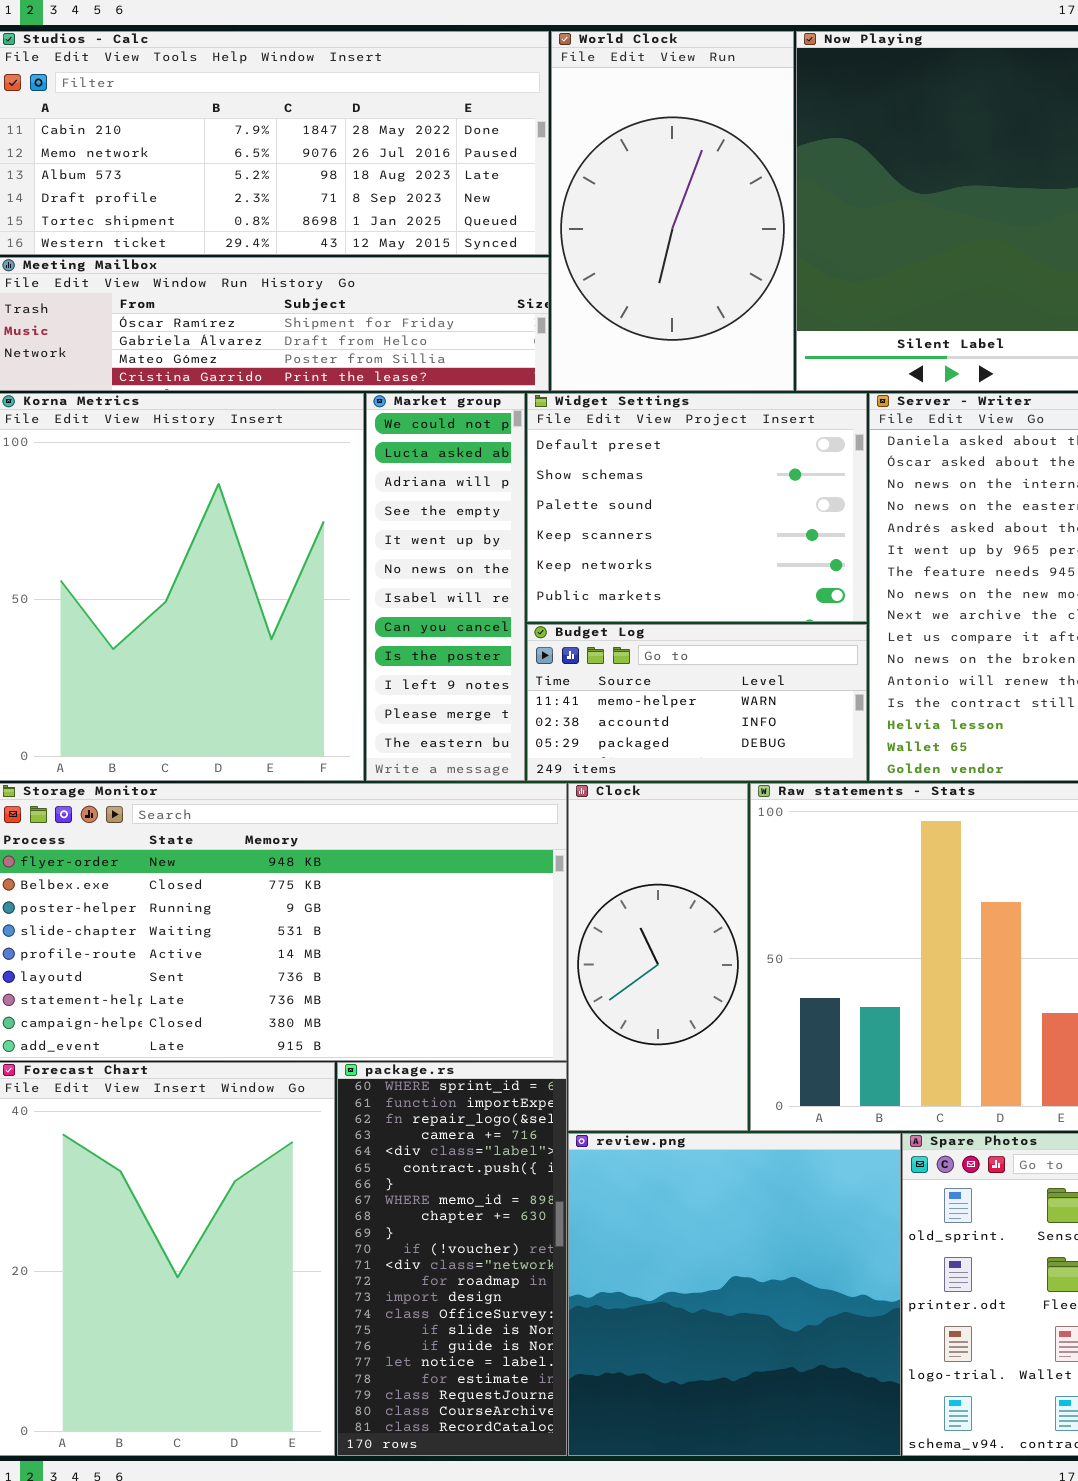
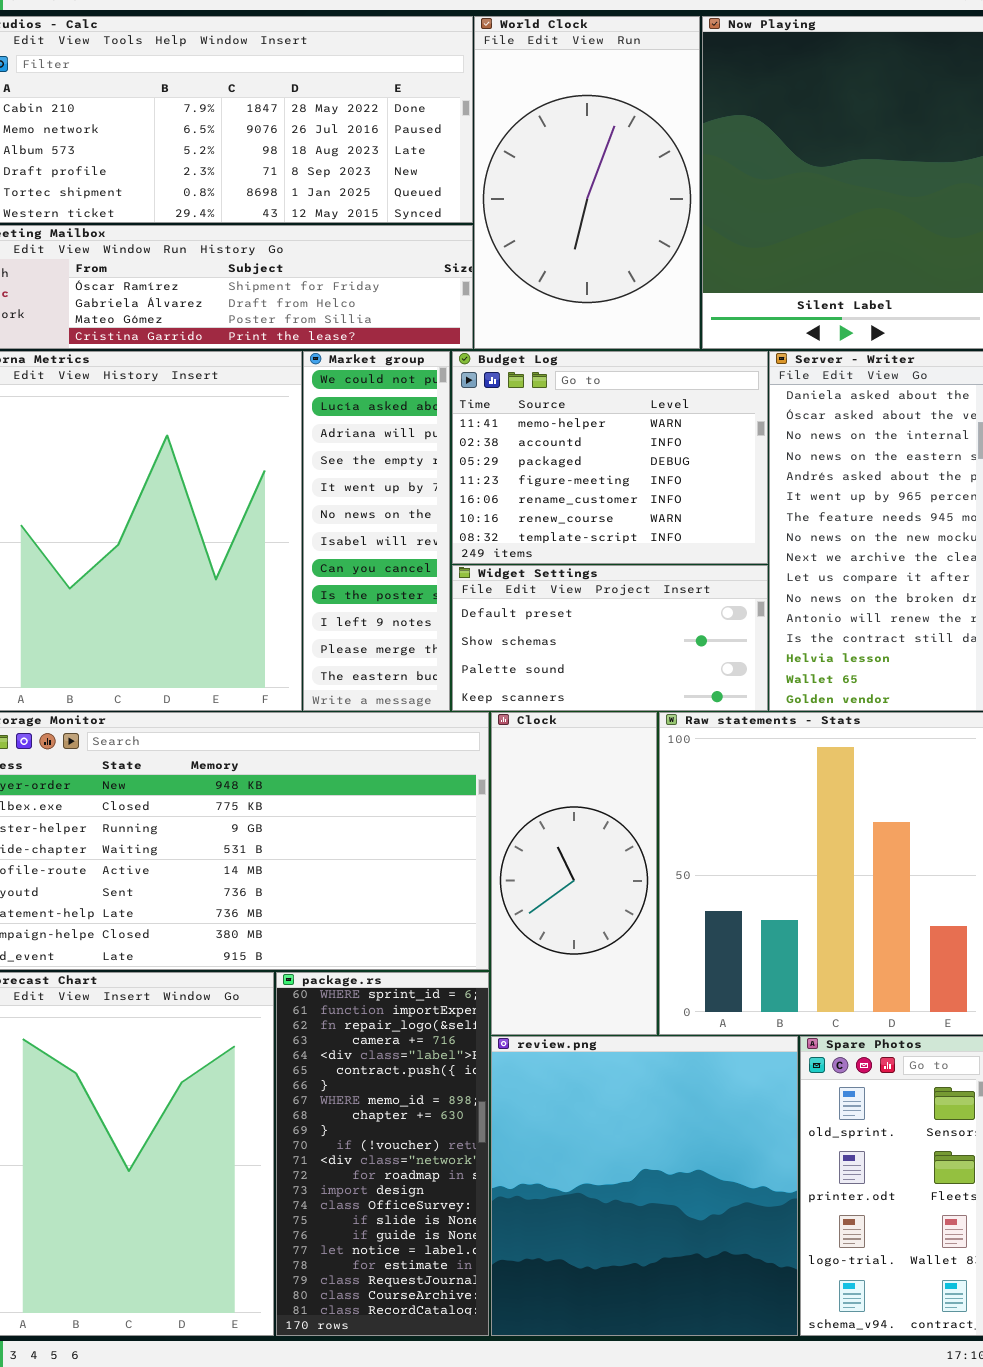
Widget Settings: [527,393,867,622] -> [452,565,768,711], moved, resized
Budget Log: [527,624,867,781] -> [452,351,768,564], moved, resized

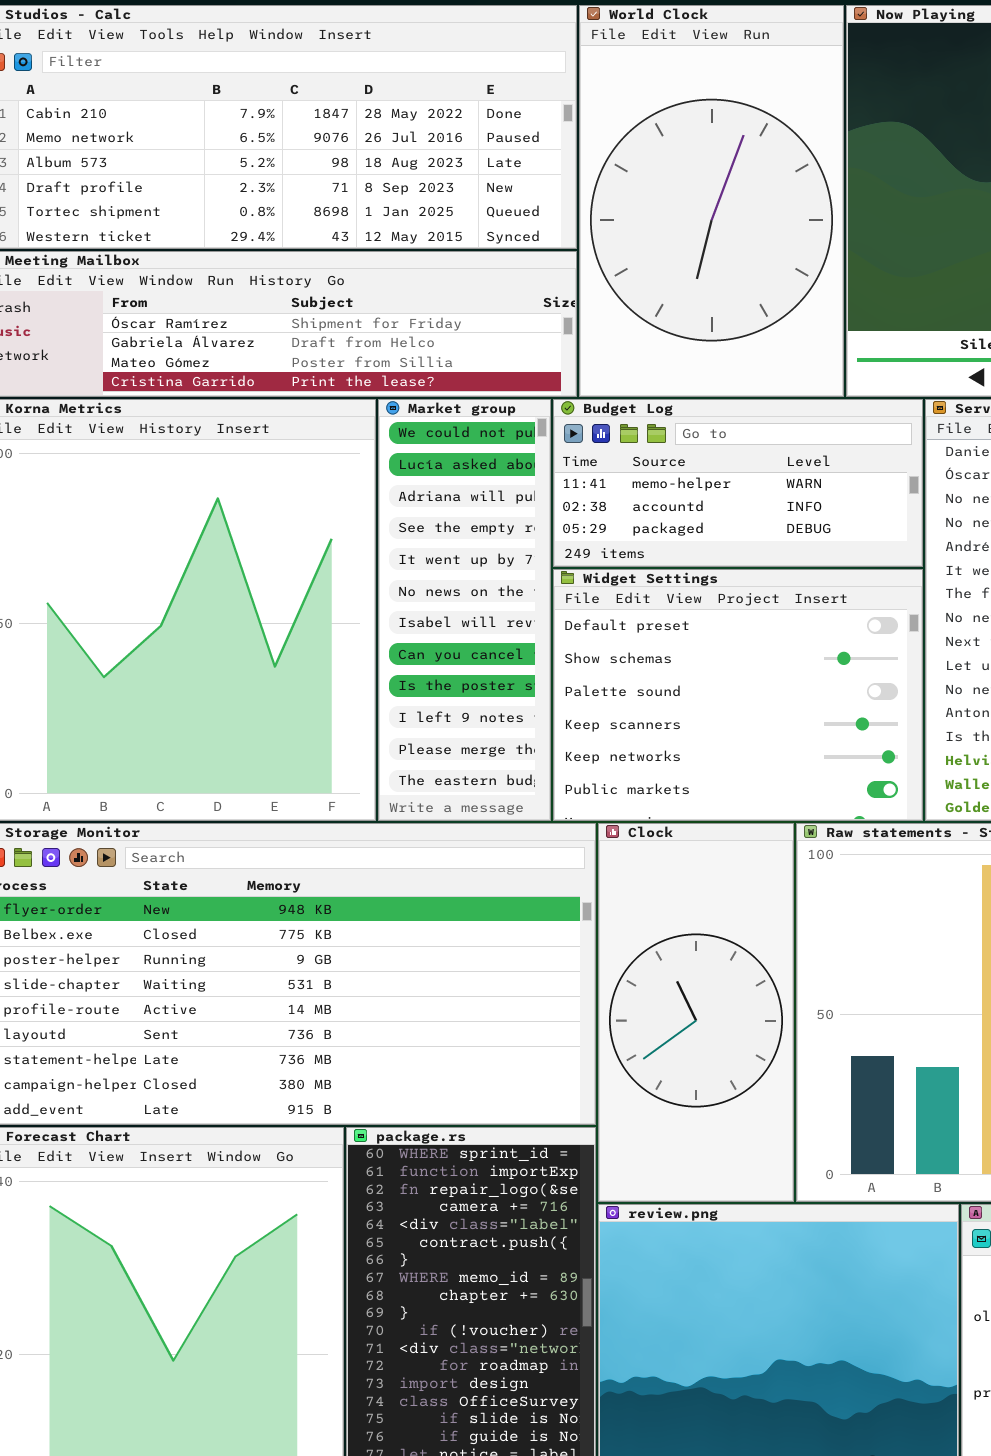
Budget Log: [452,351,768,564] -> [553,399,923,567], resized
Widget Settings: [452,565,768,711] -> [553,569,923,821], resized

